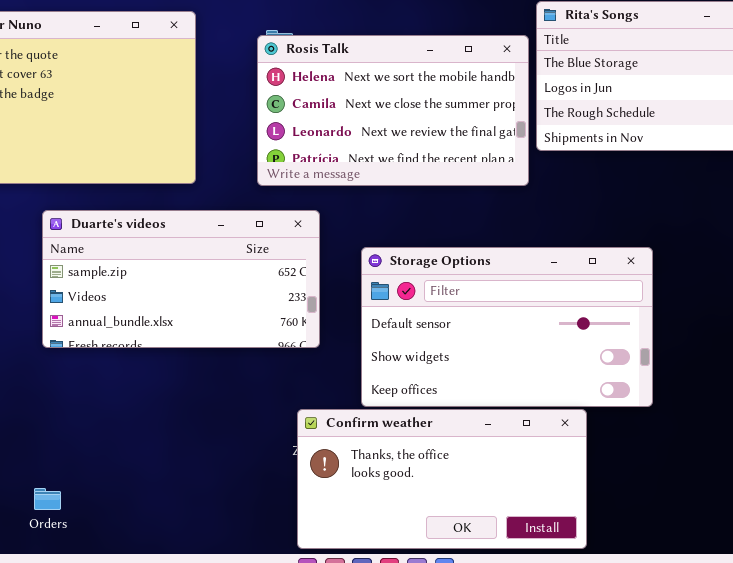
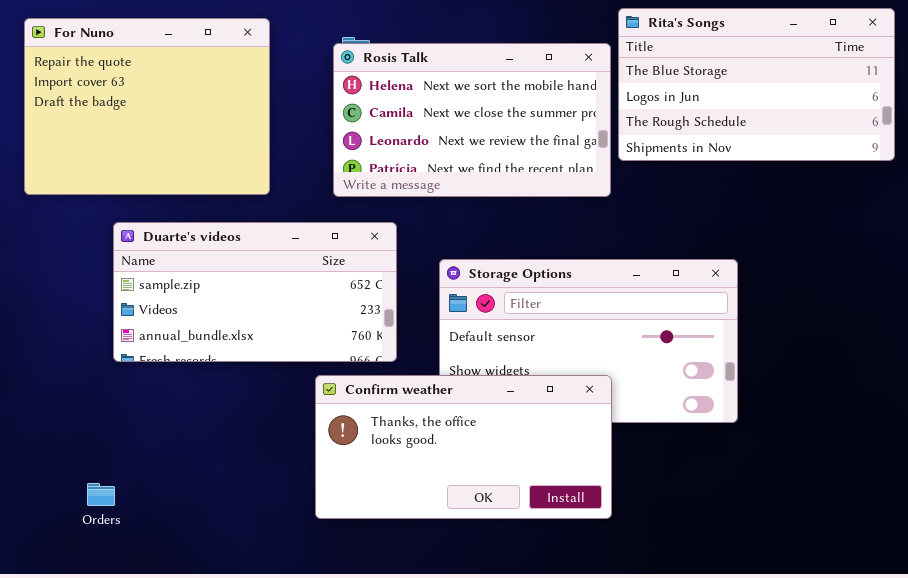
Confirm weather: [297,409,587,549] -> [315,375,612,519], moved
Orders: [34,488,61,510] -> [87,483,115,506], moved

